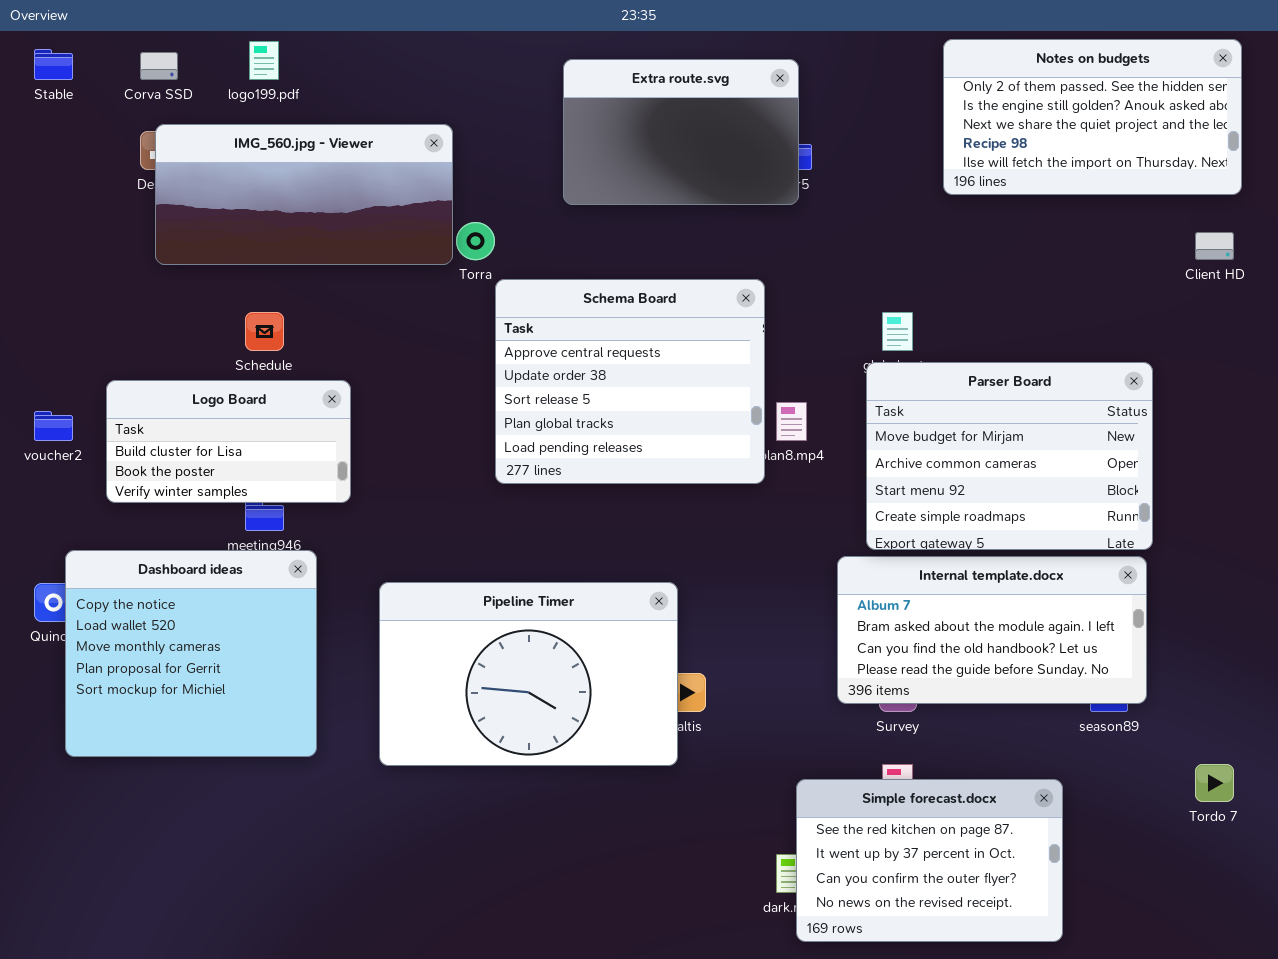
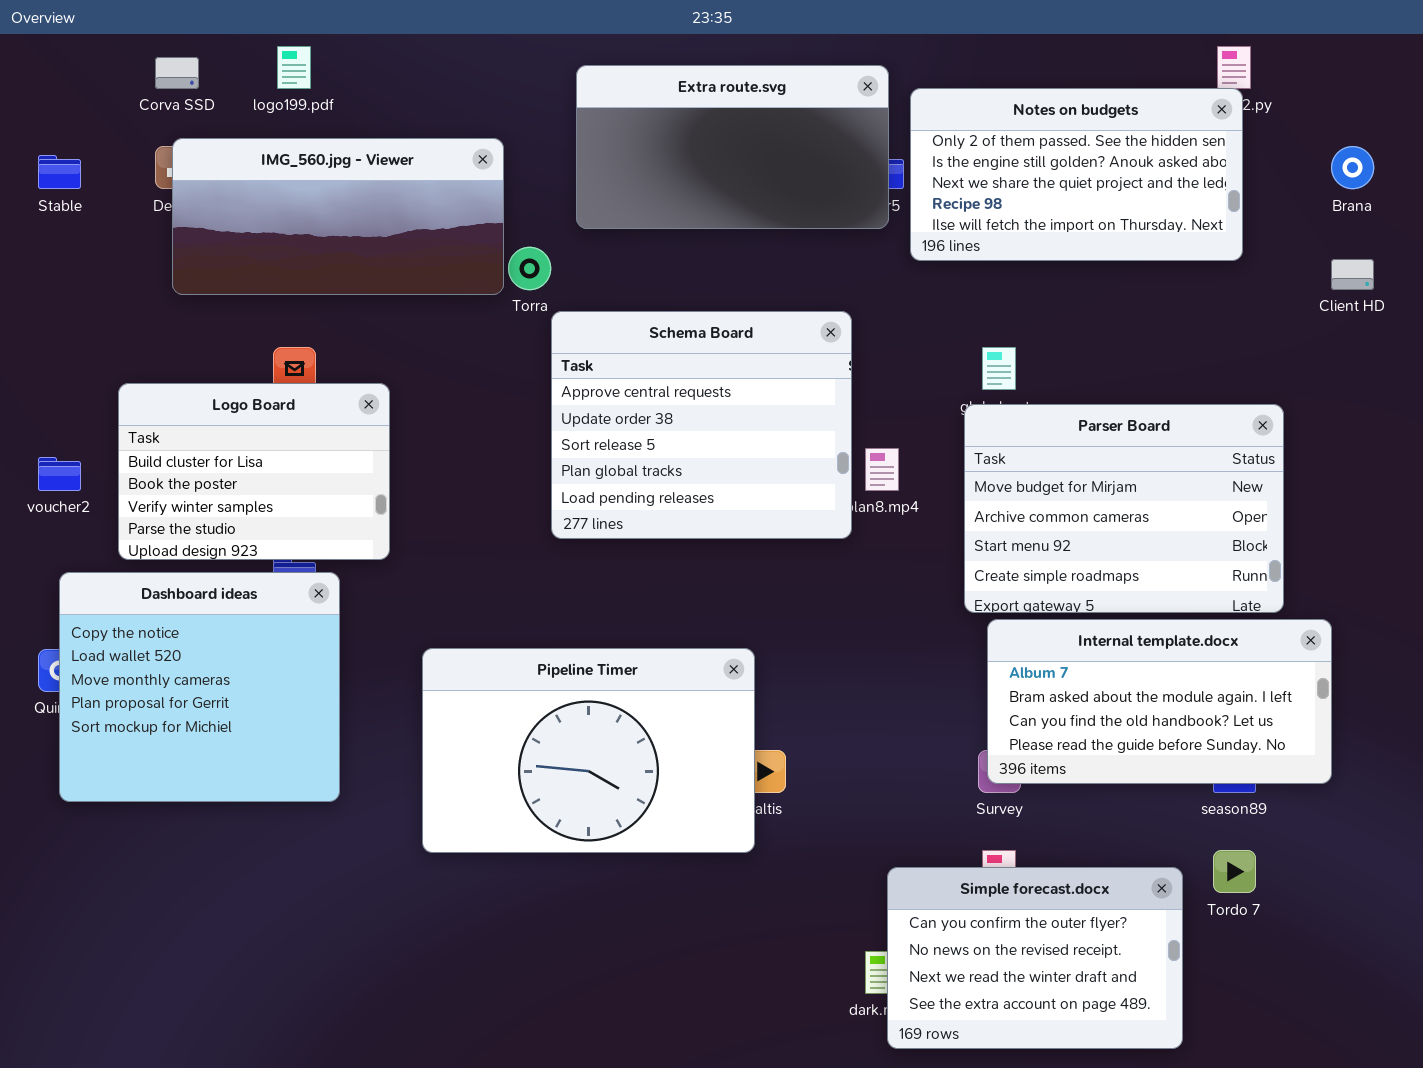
Notes on budgets: [943,39,1242,195] -> [910,88,1243,261], moved
Stable: [34,49,73,80] -> [38,155,81,189], moved
Extra route.svg: [563,59,799,205] -> [576,65,889,229], resized
Logo Board: [106,380,351,503] -> [118,383,390,560], resized
Dashboard ideas: [65,550,317,757] -> [59,572,340,802], moved
Internal template.docx: [837,556,1147,704] -> [987,619,1332,784], moved
Tordo 7: [1195,764,1234,802] -> [1213,850,1256,893], moved
Simple forecast.docx: [796,779,1063,942] -> [887,867,1183,1049], scrolled down 2 rows

